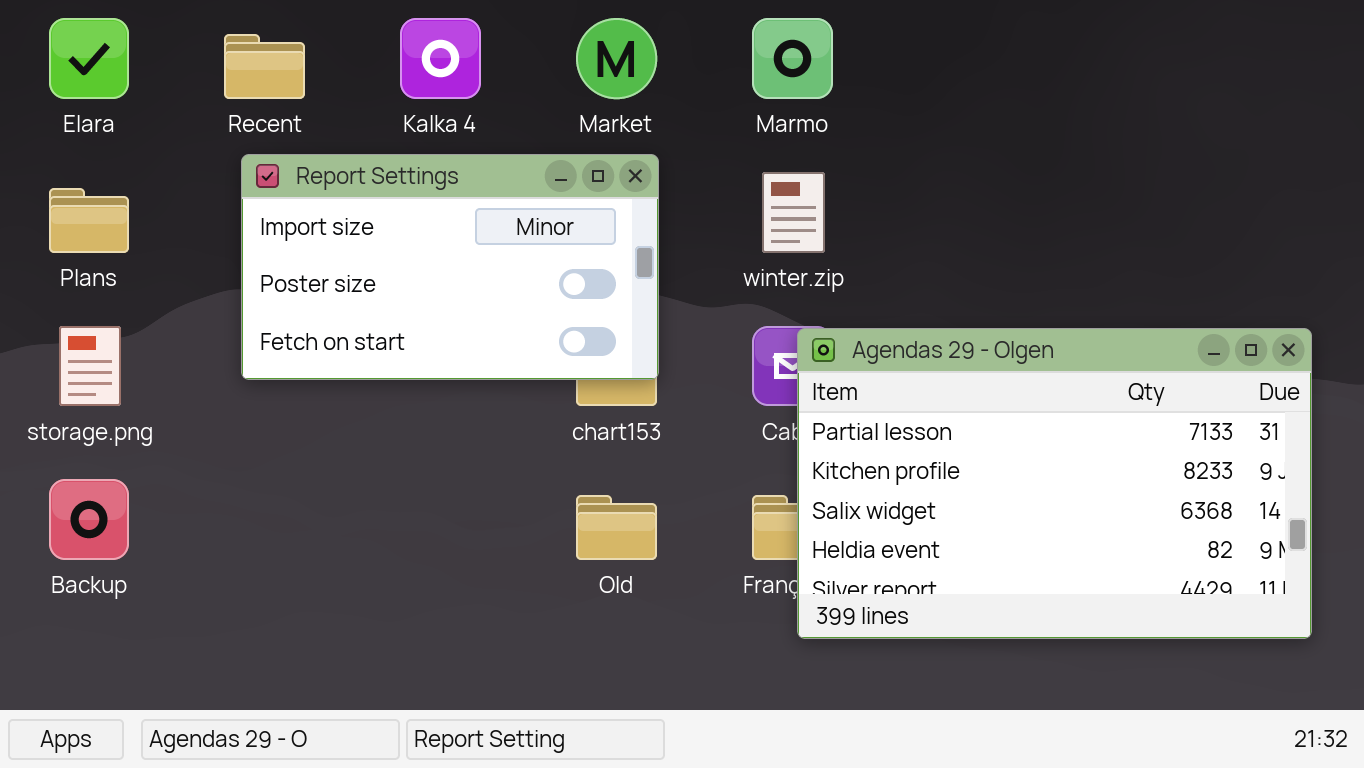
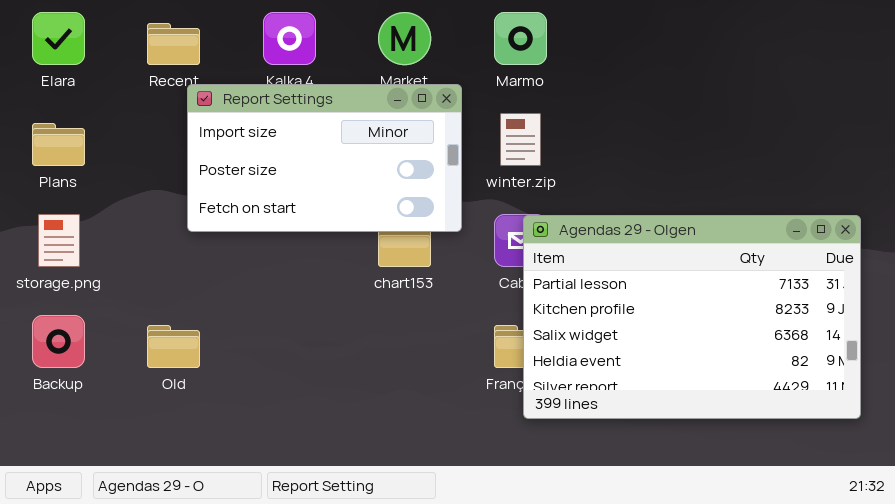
Report Settings: [241,154,659,380] -> [187,84,462,232], moved
Old: [576,495,657,560] -> [147,325,200,368], moved

